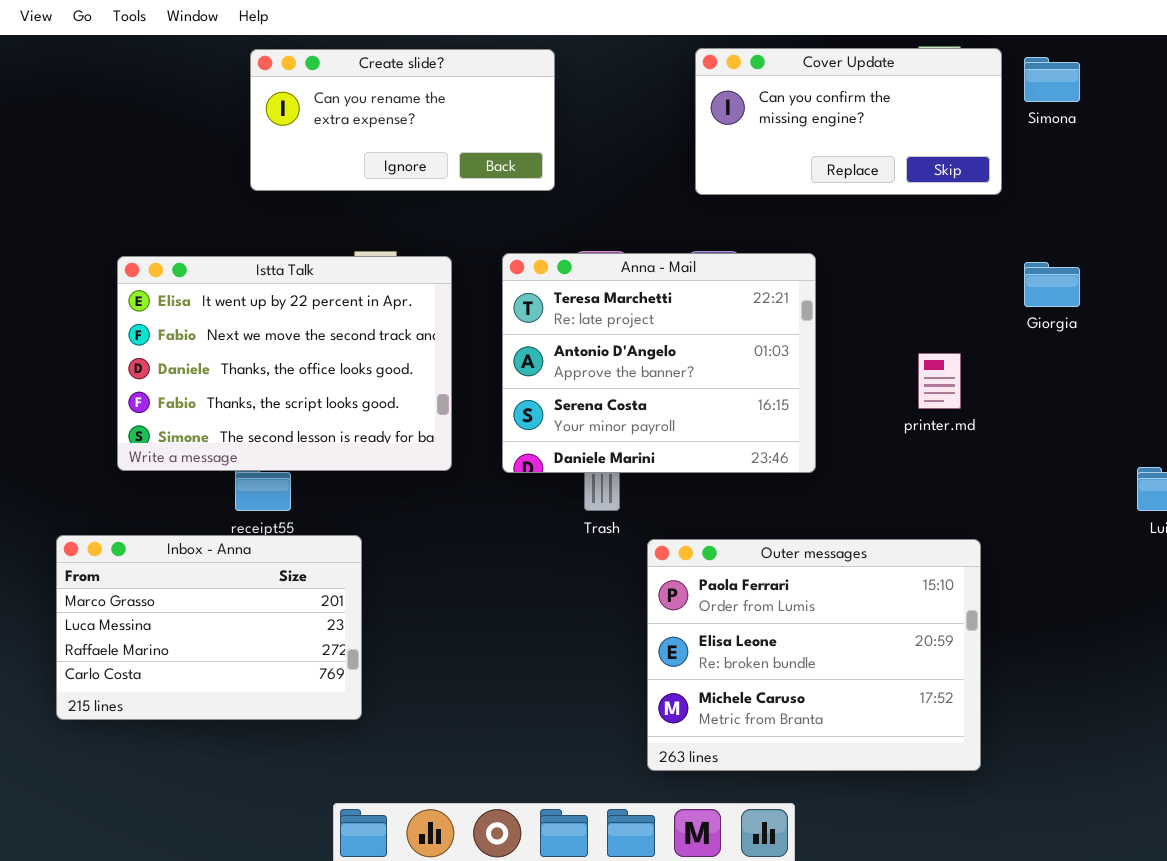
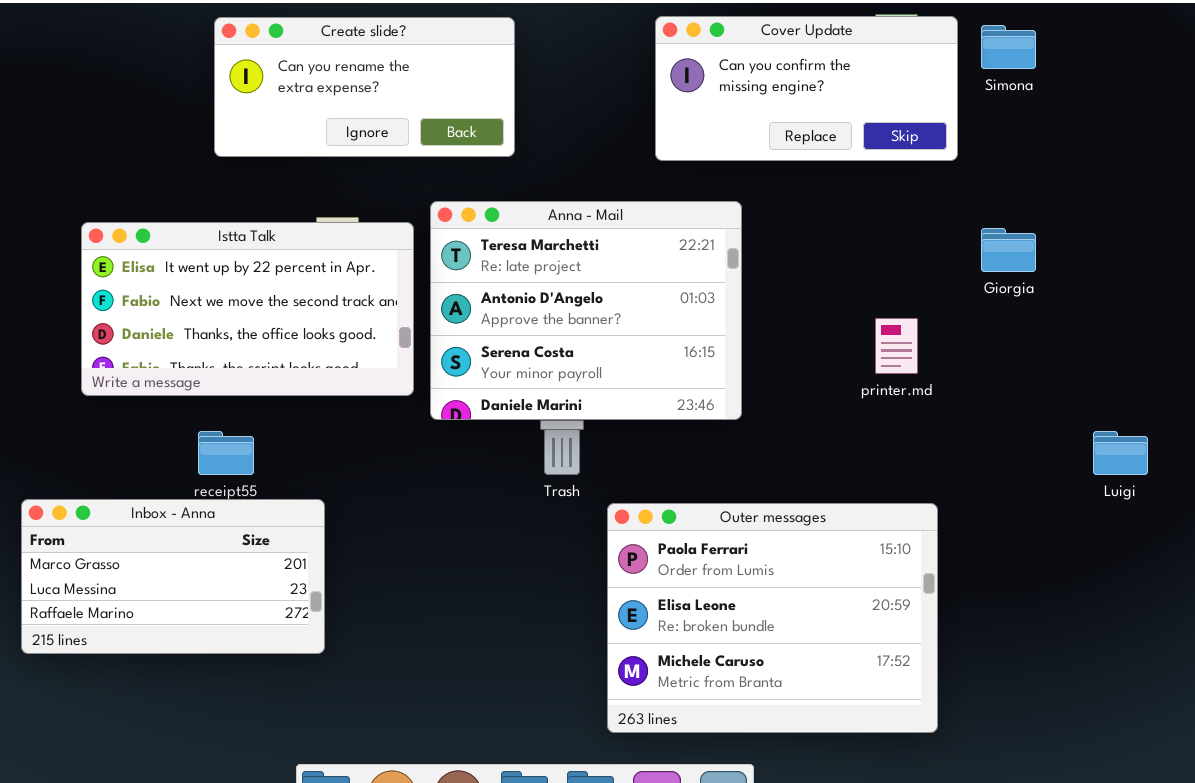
Anna - Mail: [502,253,816,473] -> [430,201,742,420], moved
Istta Talk: [117,256,452,471] -> [81,222,414,396], resized
Inbox - Anna: [56,535,362,720] -> [21,499,325,654], resized

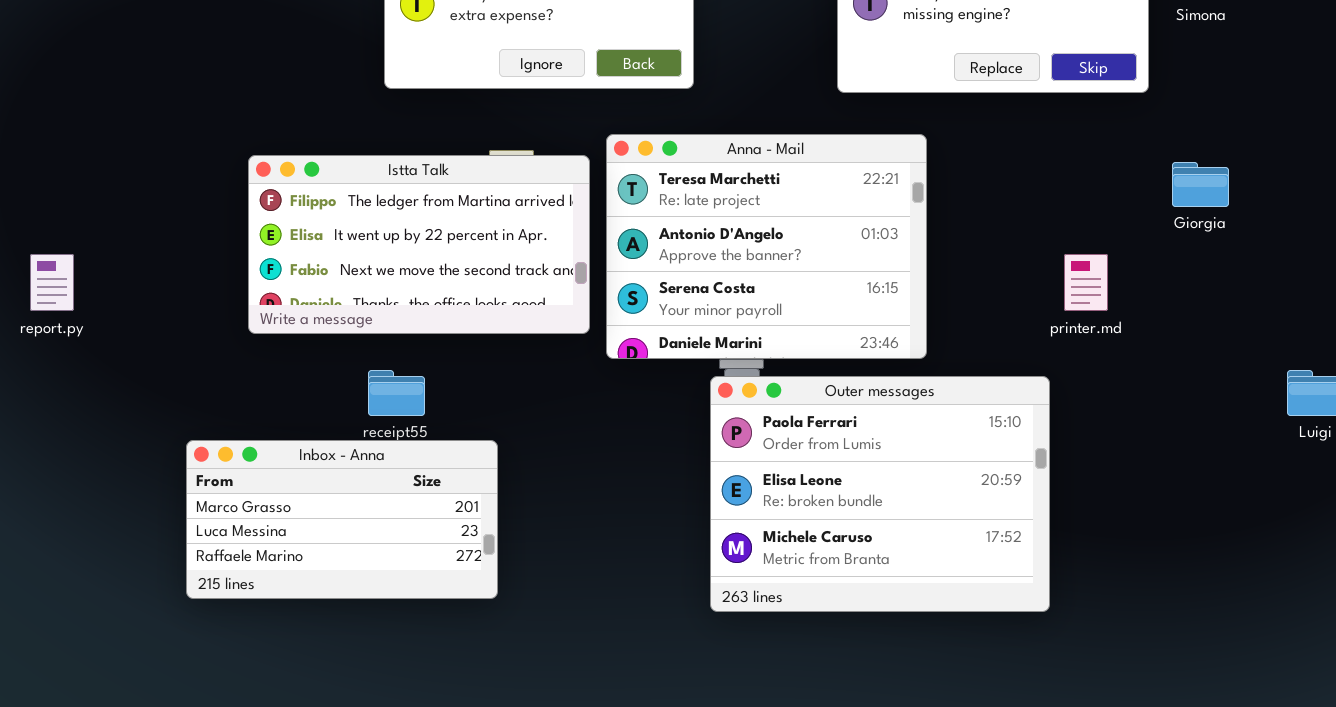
Istta Talk: [81,222,414,396] -> [248,155,590,334], scrolled up 1 row
Outer messages: [607,503,938,733] -> [710,376,1050,612], moved

